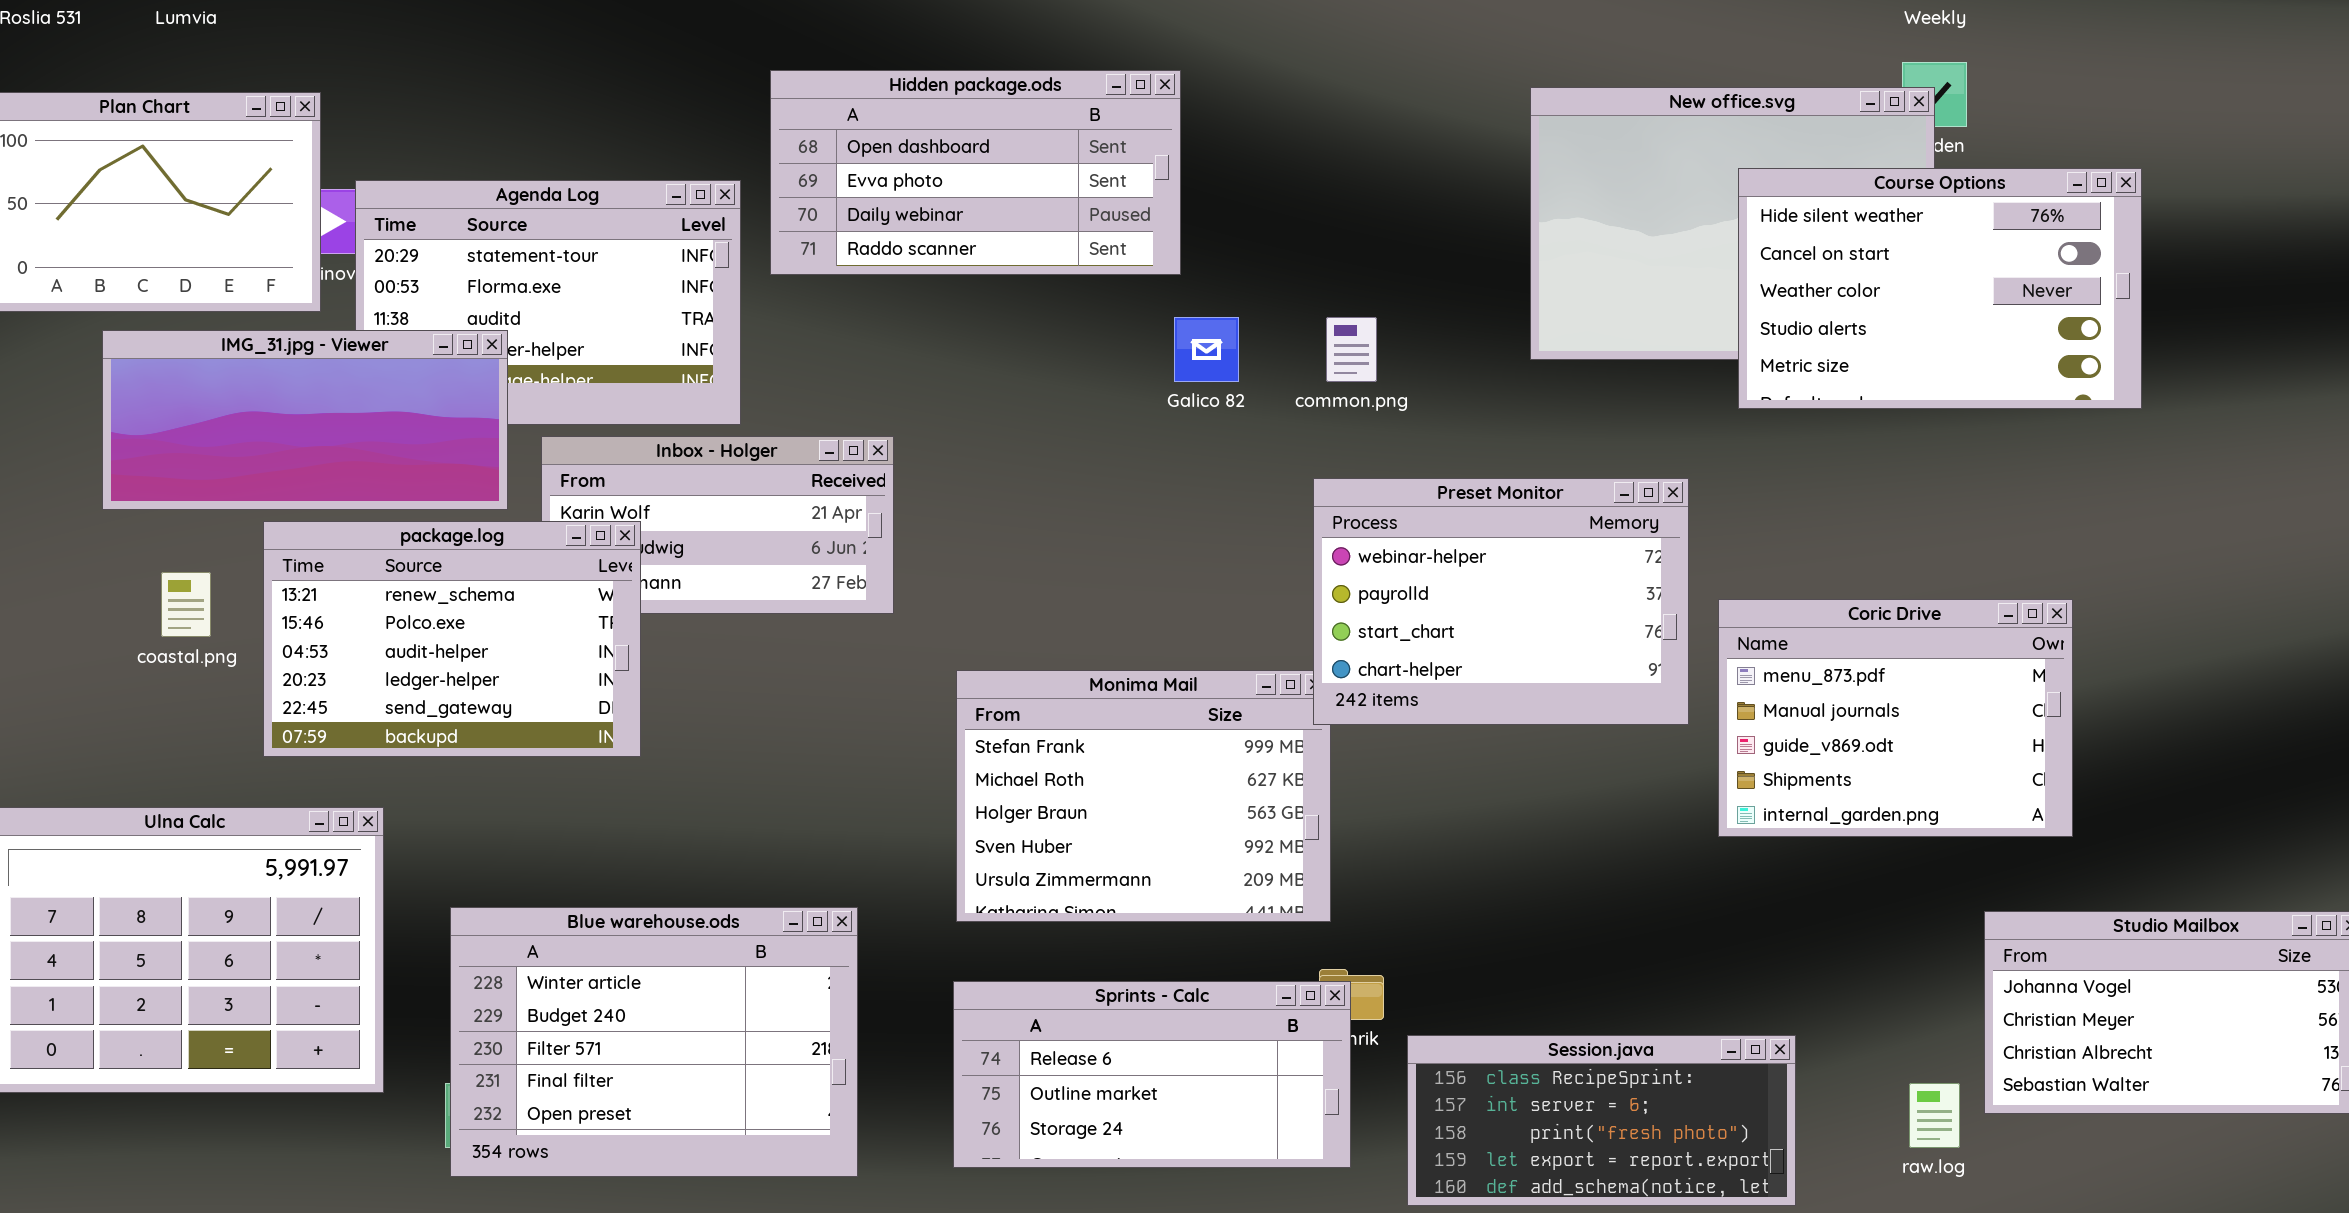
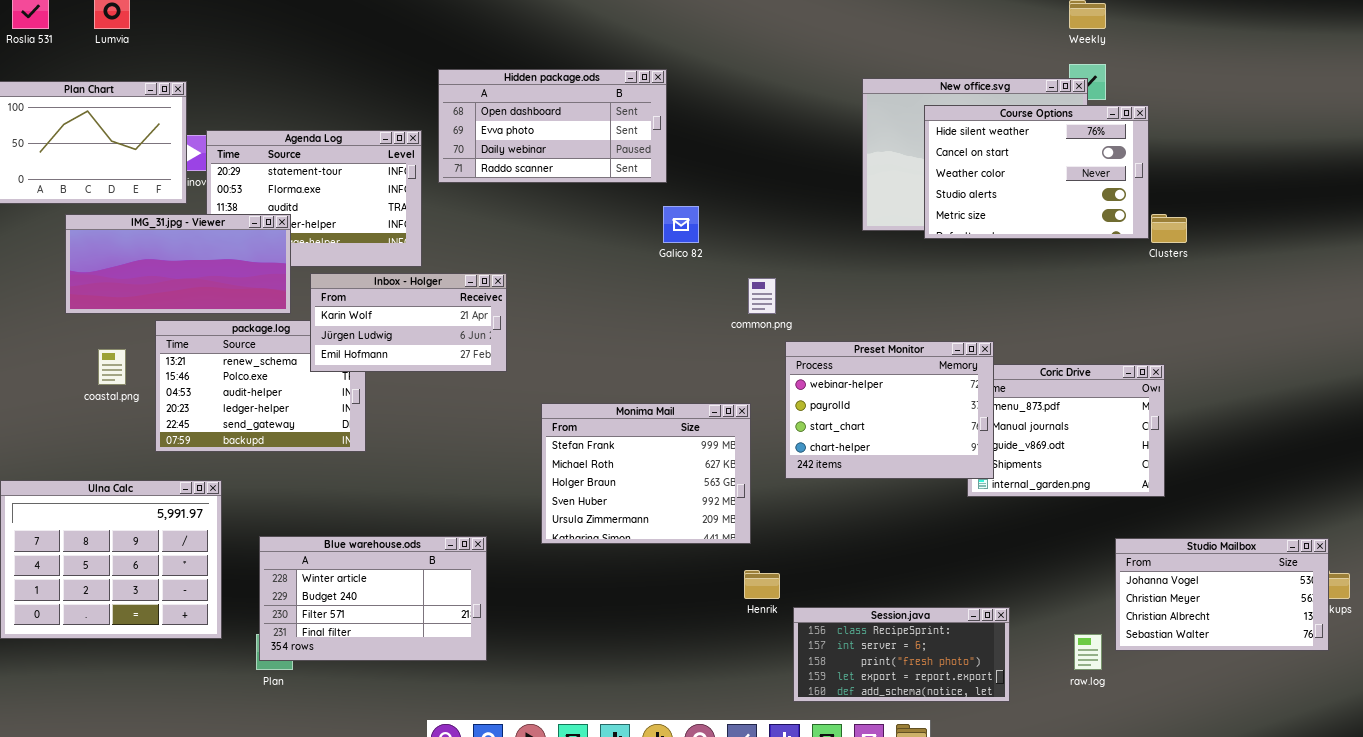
Course Options: [1738,168,2142,409] -> [924,105,1149,239], moved
common.png: [1326,317,1377,382] -> [748,278,776,314], moved
Inbox - Holger: [541,436,894,614] -> [310,273,507,372], raised
Preset Monitor: [1313,478,1689,725] -> [785,341,994,479], moved
Blue warehouse.ods: [450,907,858,1177] -> [259,536,487,661], resized
Sprints - Calc: [953,981,1351,1168] -> none, closed

